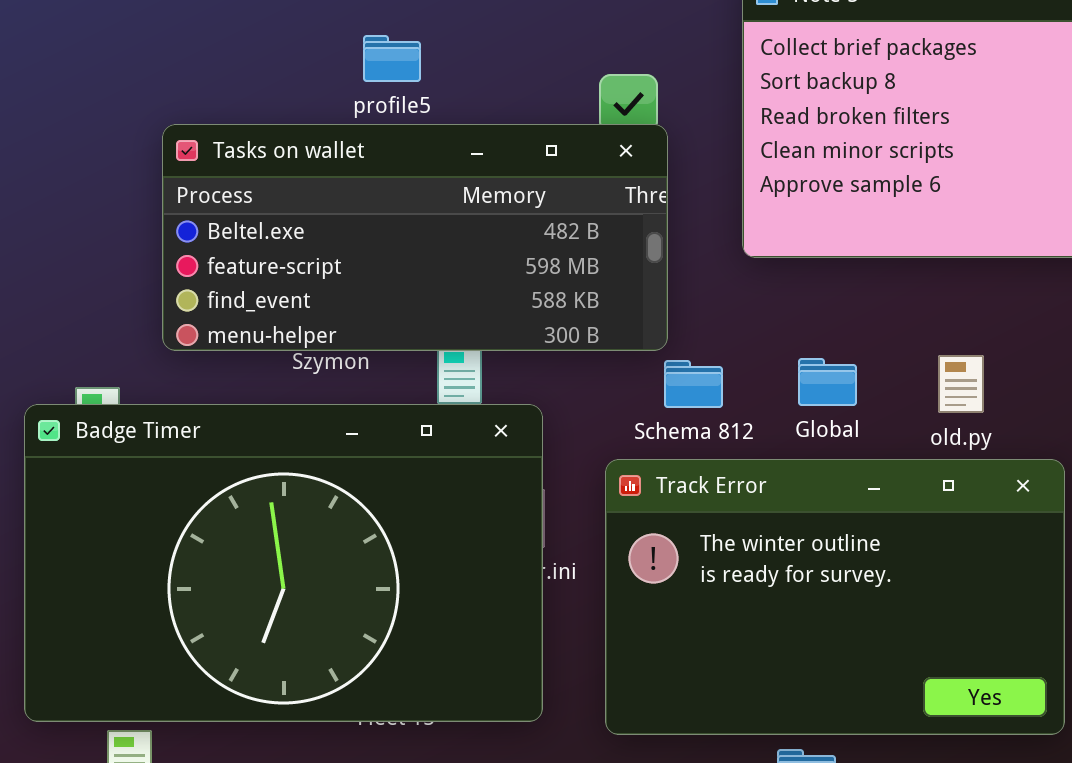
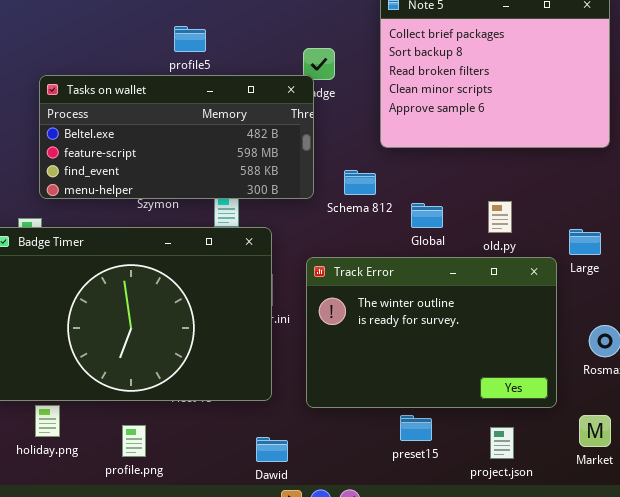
Tasks on wallet: [162,124,668,351] -> [39,75,314,199], moved
Schema 812: [664,360,723,408] -> [344,170,376,195], moved

